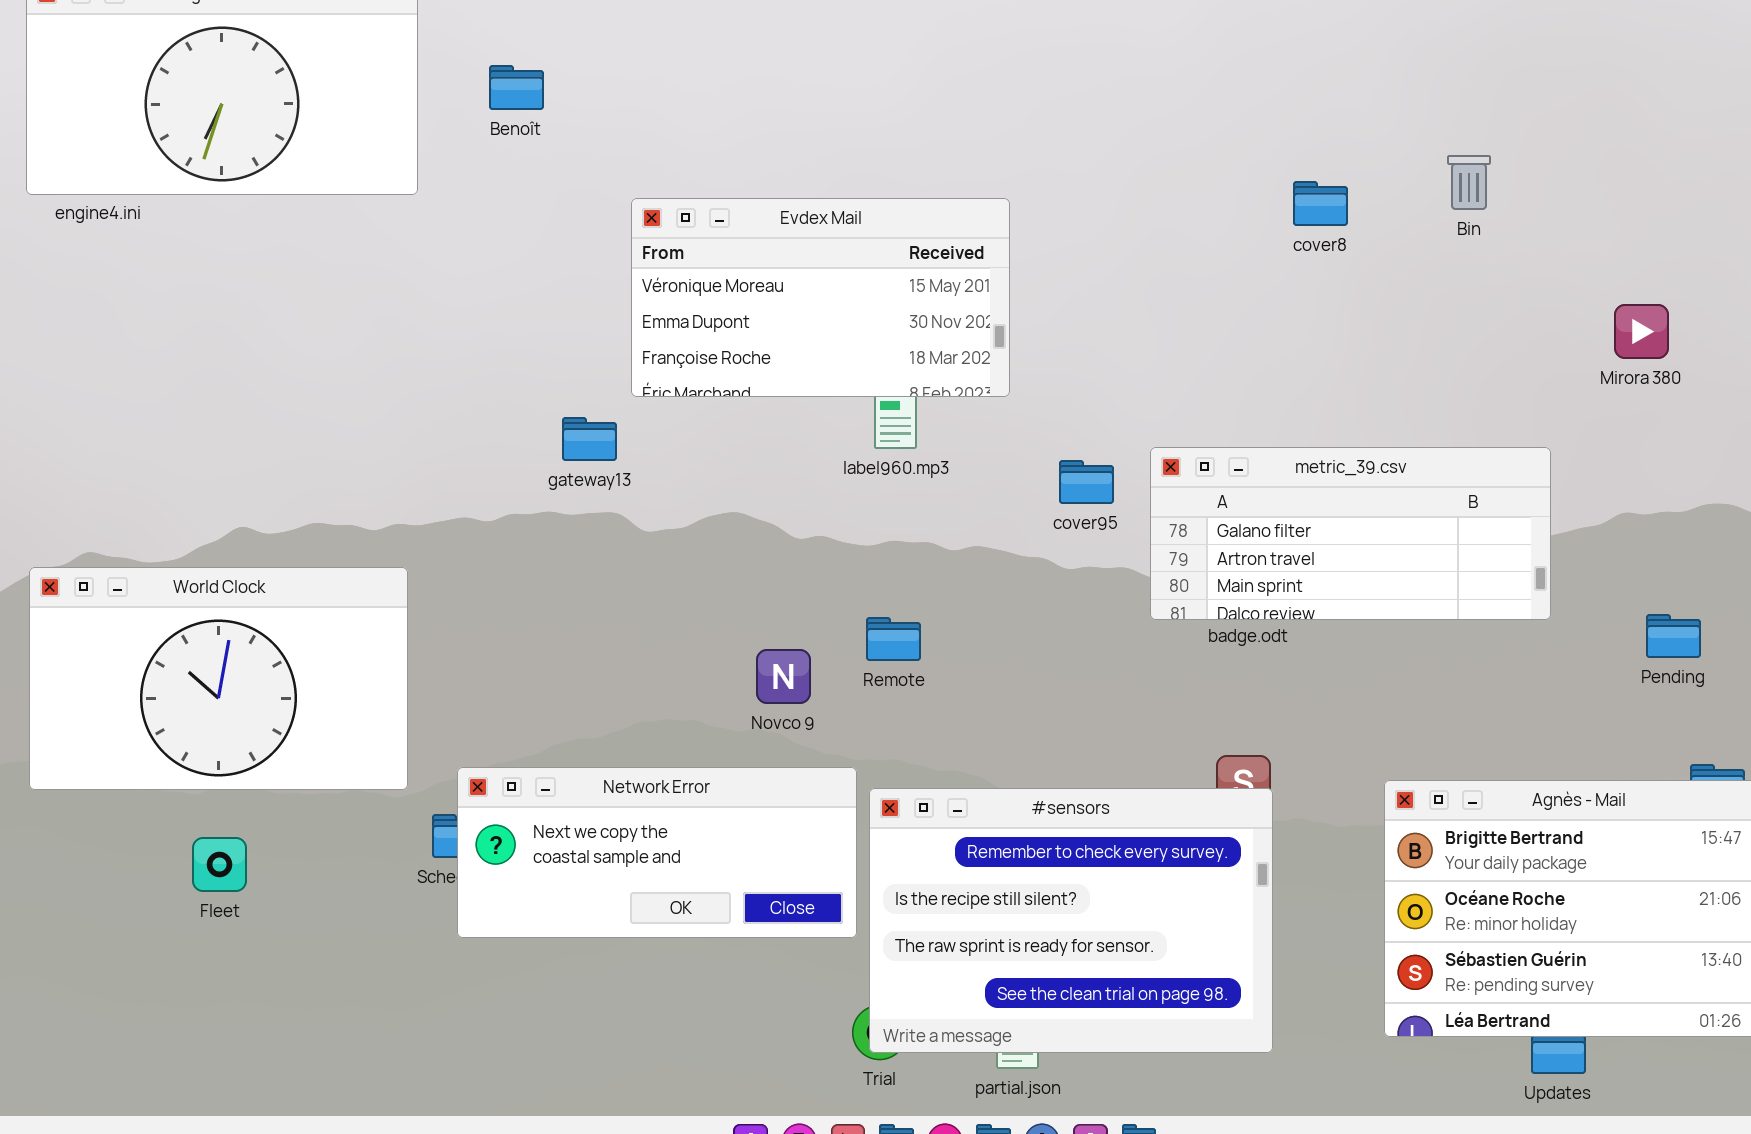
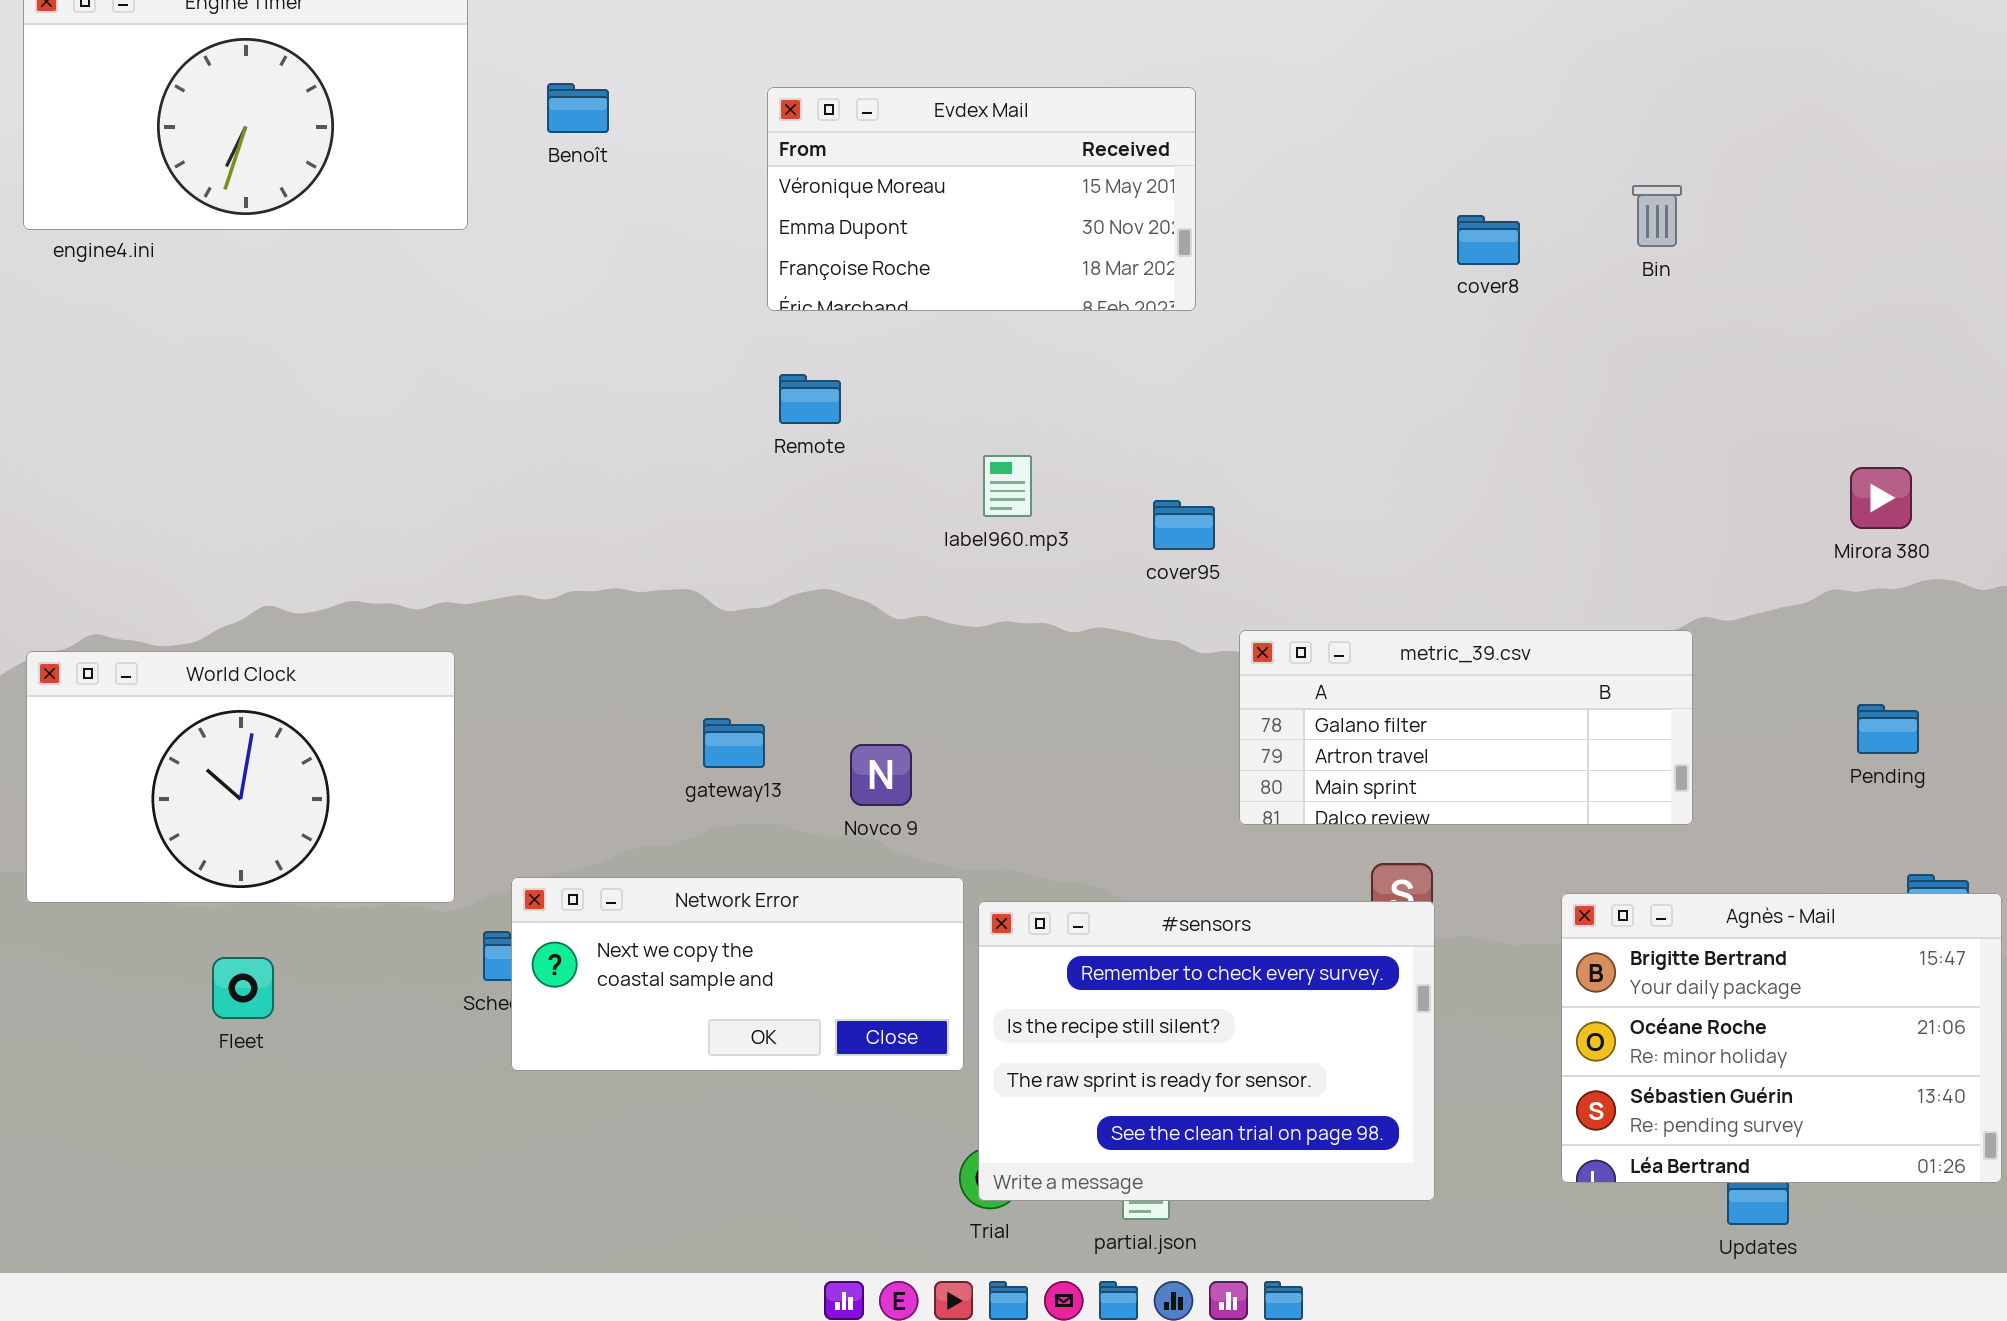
Evdex Mail: [631,198,1010,397] -> [767,87,1196,311], moved
Mirora 380: [1614,304,1669,359] -> [1850,467,1912,529], moved
gateway13: [562,417,617,461] -> [703,718,765,768], moved
metric_39.csv: [1150,447,1551,620] -> [1239,630,1693,825], moved
cover95: [1059,460,1114,504] -> [1153,500,1215,550], moved
Remote: [866,617,921,661] -> [779,374,841,424], moved

